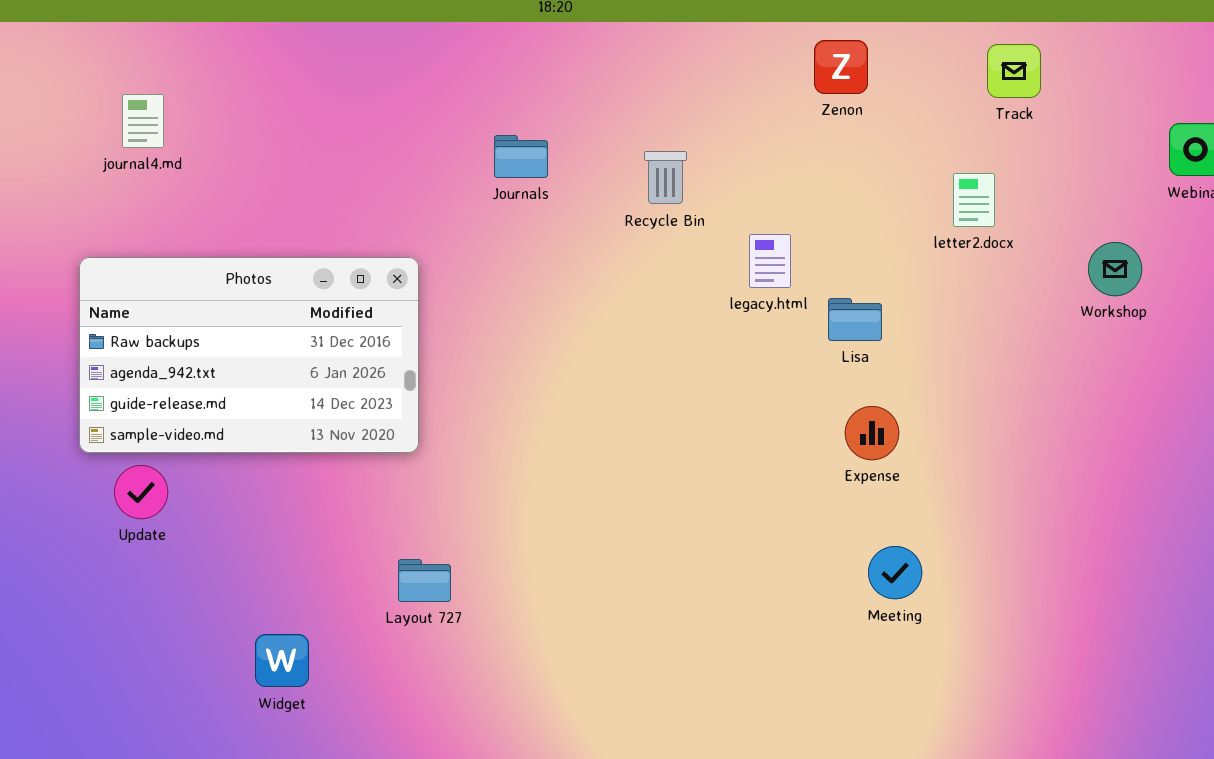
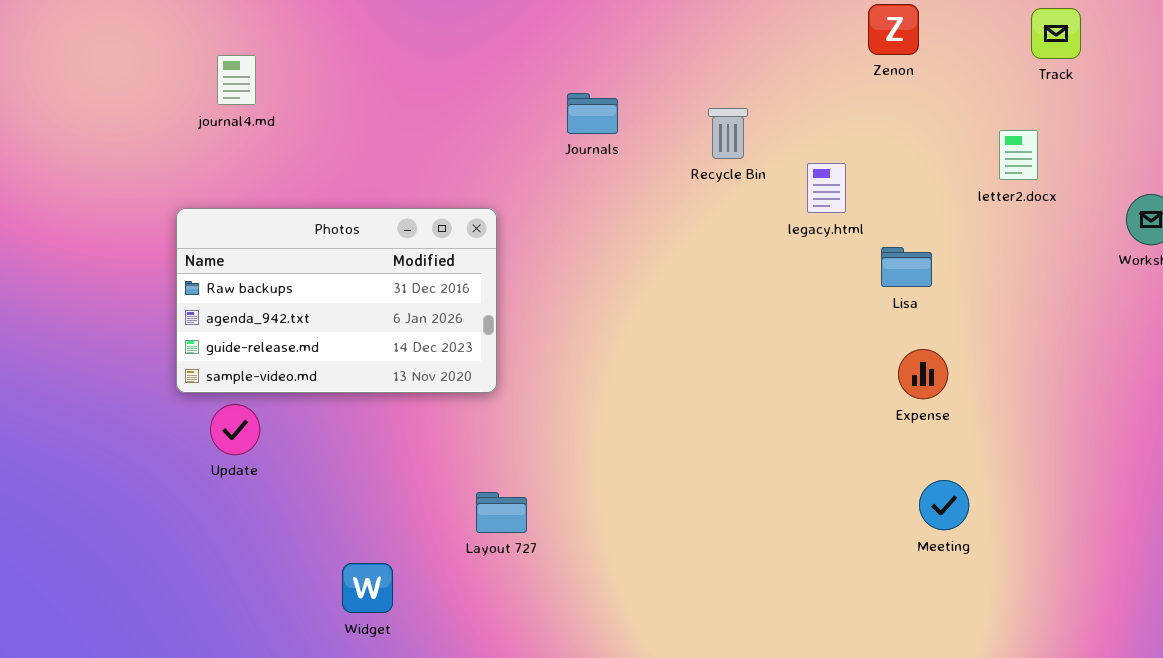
legacy.html: [749,234,791,288] -> [807,163,846,213], moved

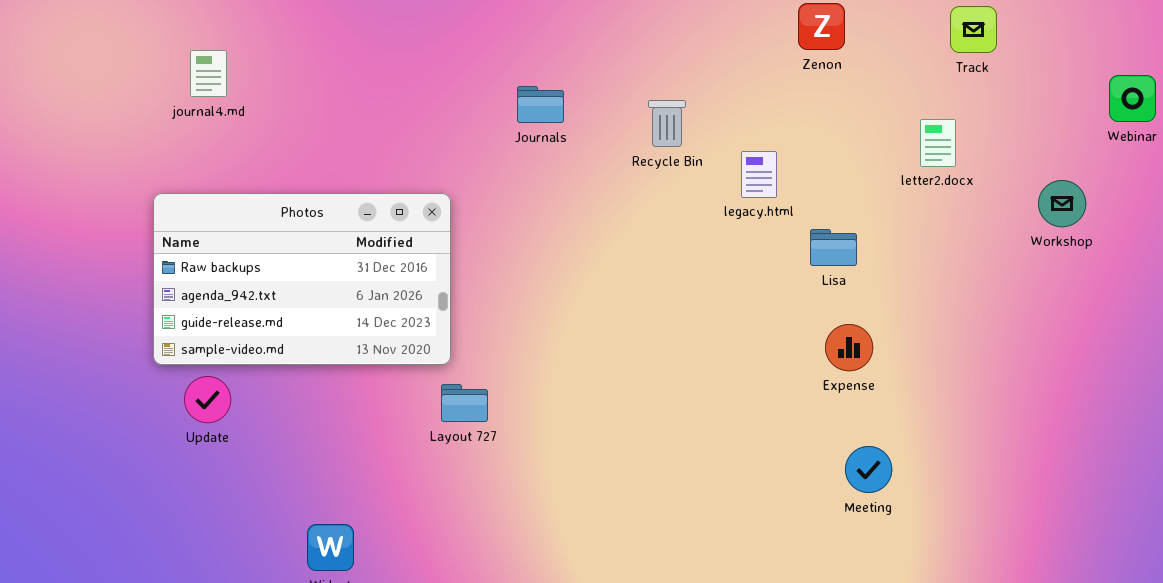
Layout 727: [476,492,527,533] -> [441,384,488,422], moved

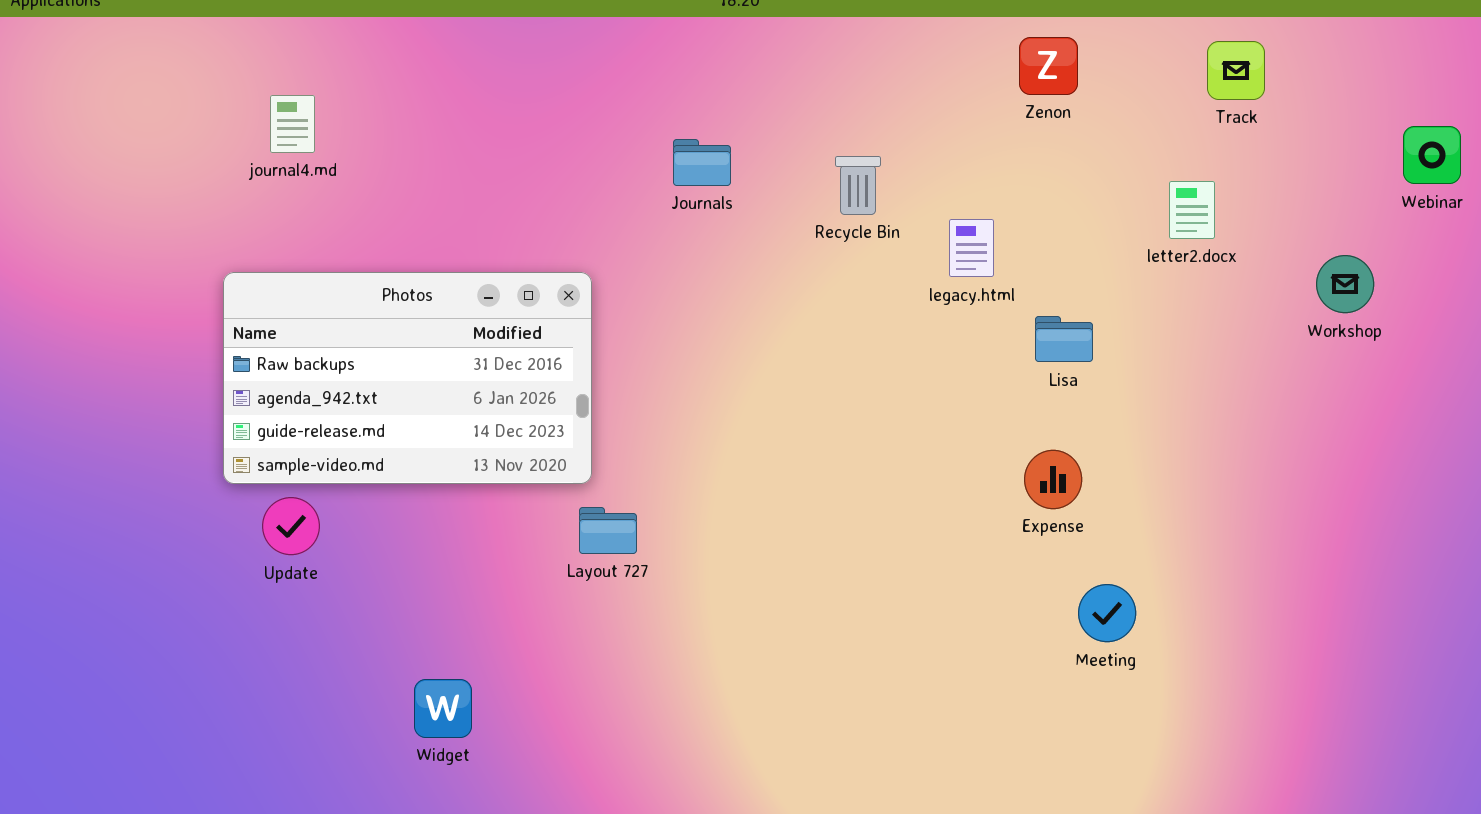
Expense: [825,324,873,371] -> [1024,450,1082,509], moved

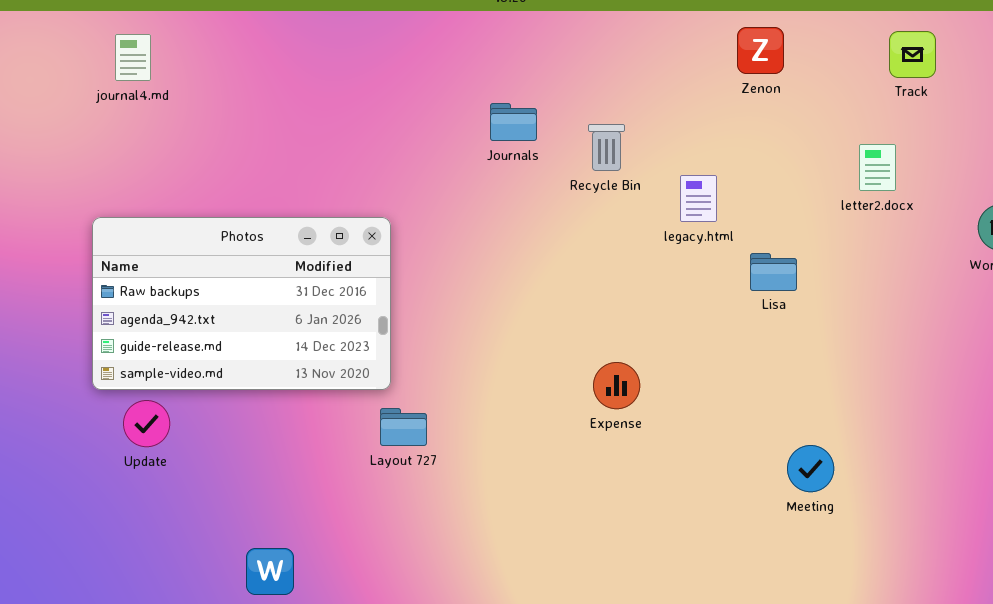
journal4.md: [270,95,315,153] -> [115,34,151,81], moved
Journals: [673,139,731,186] -> [490,103,537,141], moved
Expense: [1024,450,1082,509] -> [593,362,640,409], moved
Meeting: [1078,584,1136,642] -> [787,445,834,492], moved

